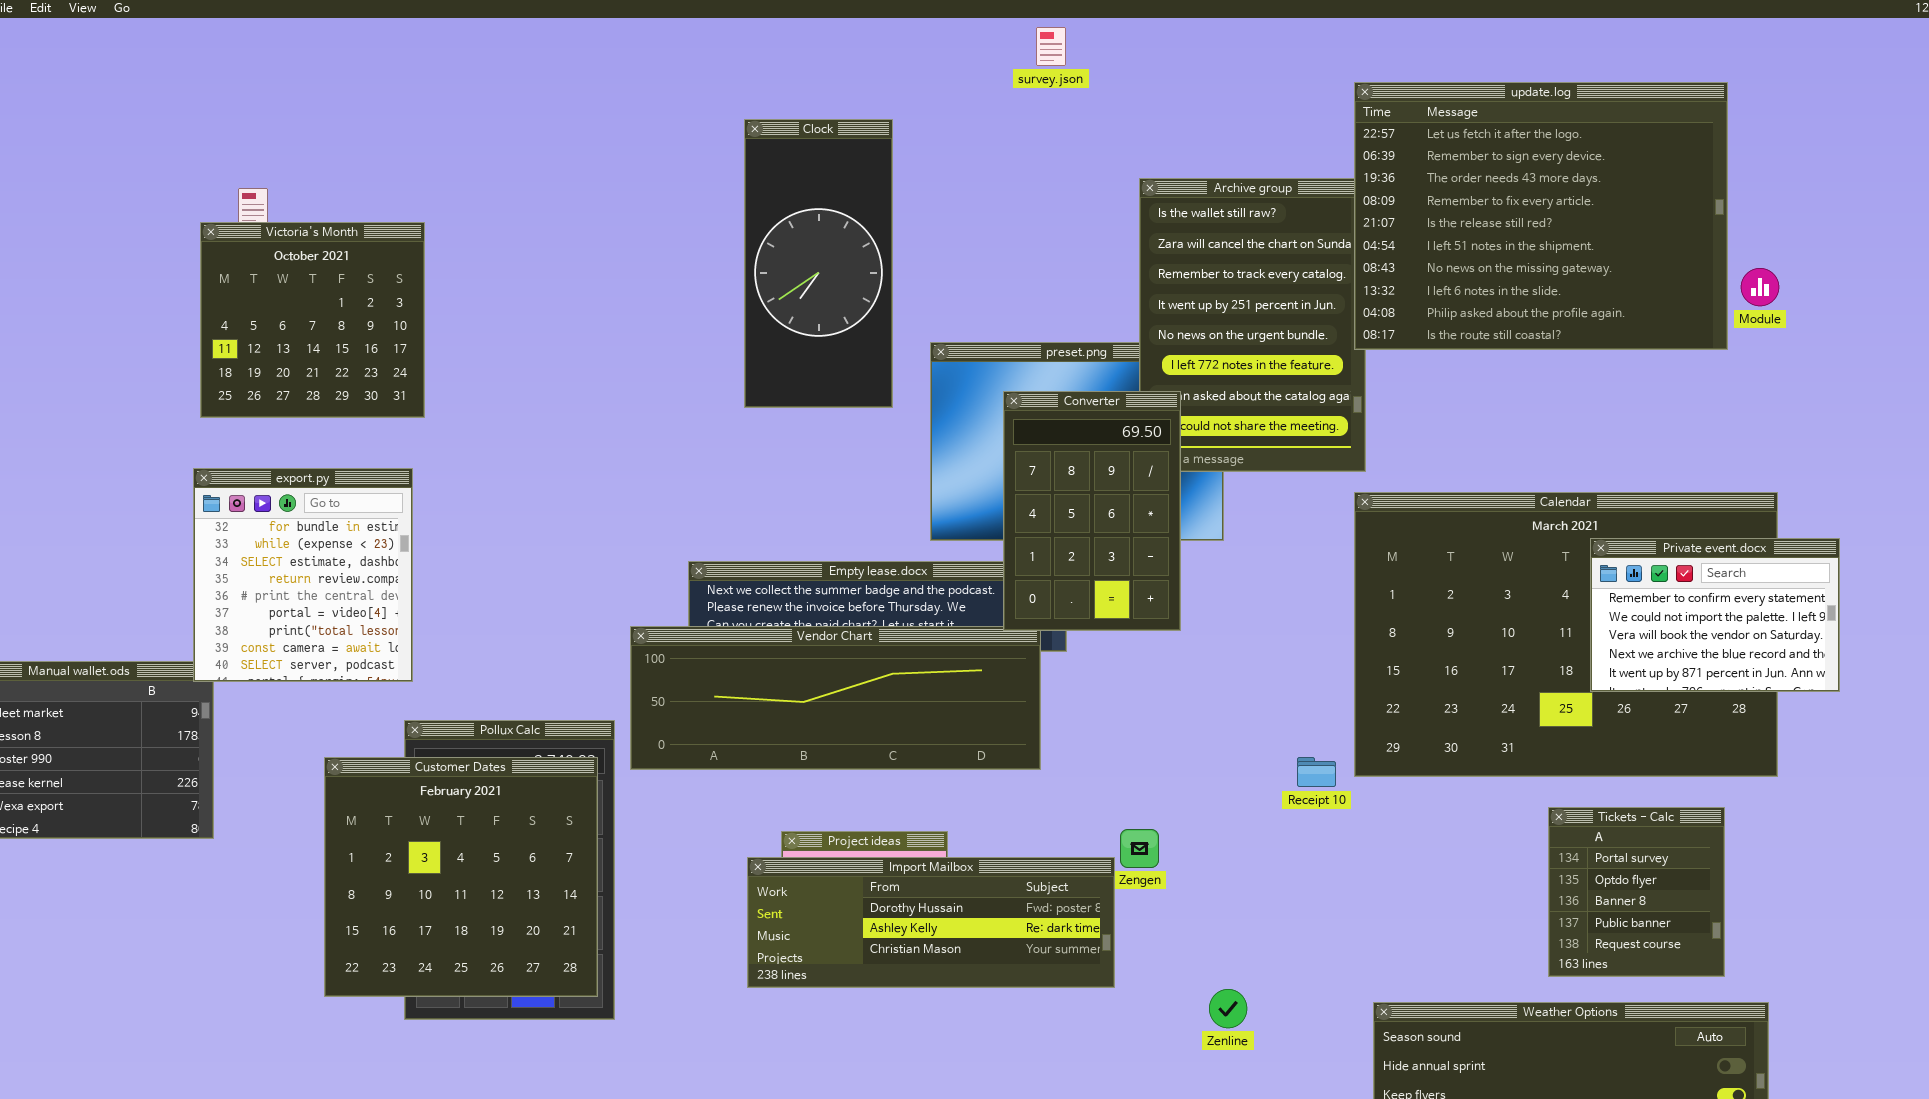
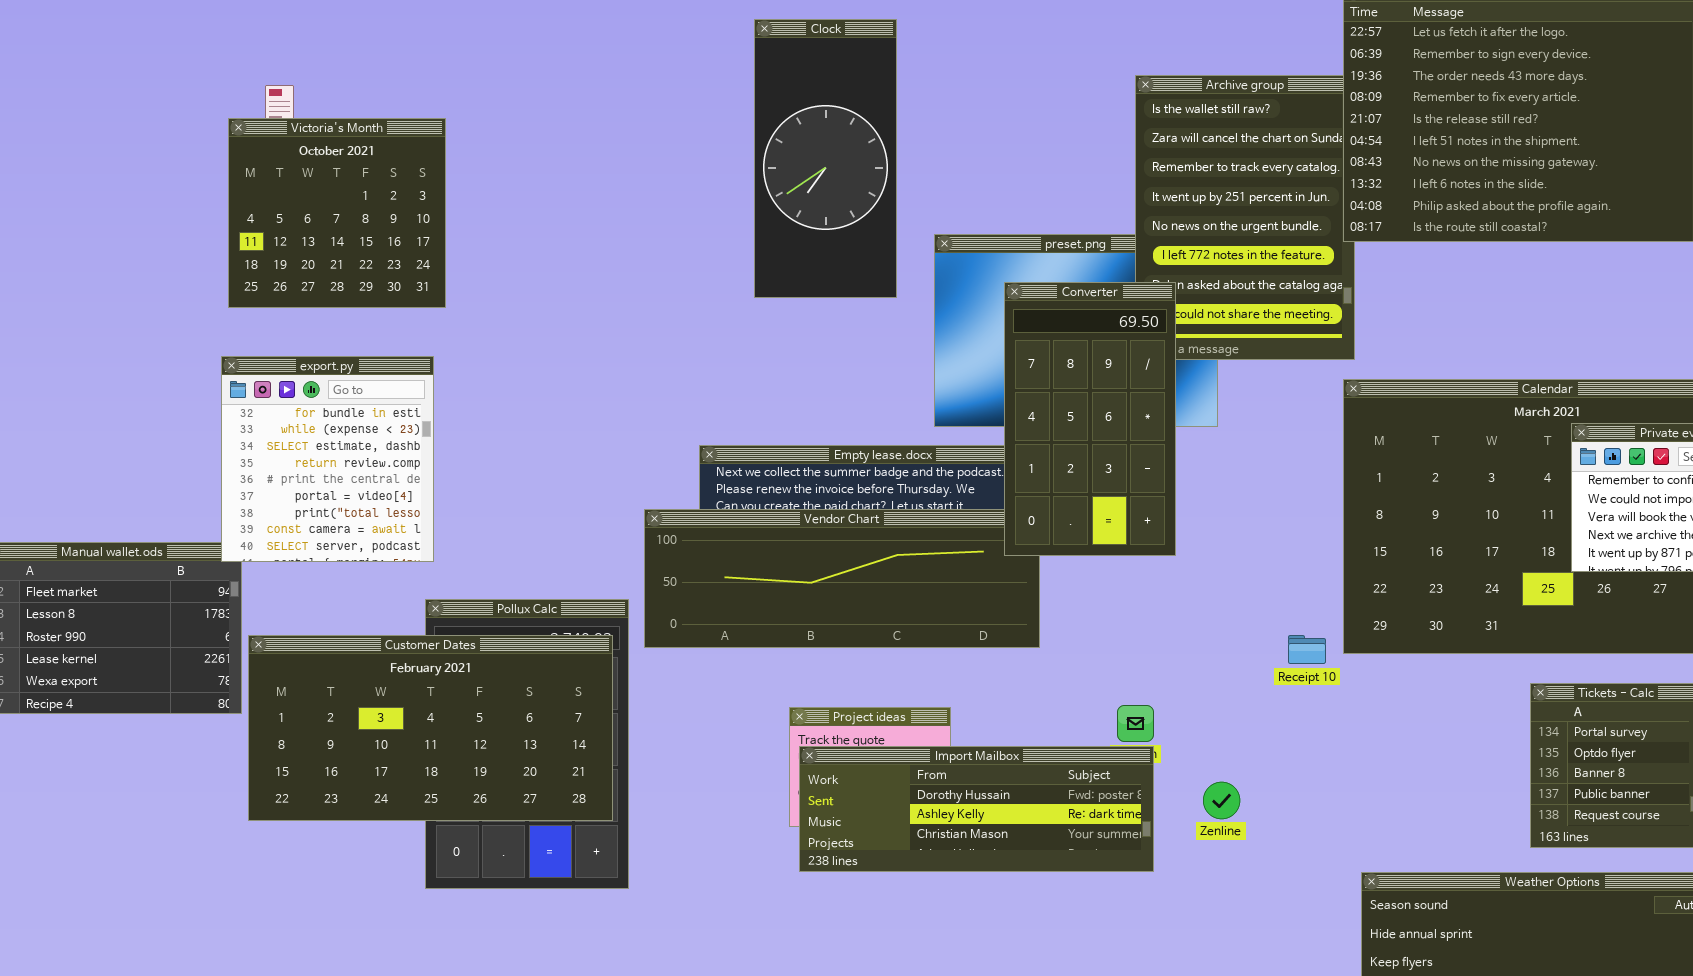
Converter: [1003,391,1181,631] -> [1004,282,1176,556], resized
Customer Dates: [324,757,598,997] -> [248,635,613,821], resized
Import Mailbox: [747,857,1115,988] -> [799,746,1154,872], moved
Zenline: [1209,989,1247,1028] -> [1203,782,1240,819], moved

